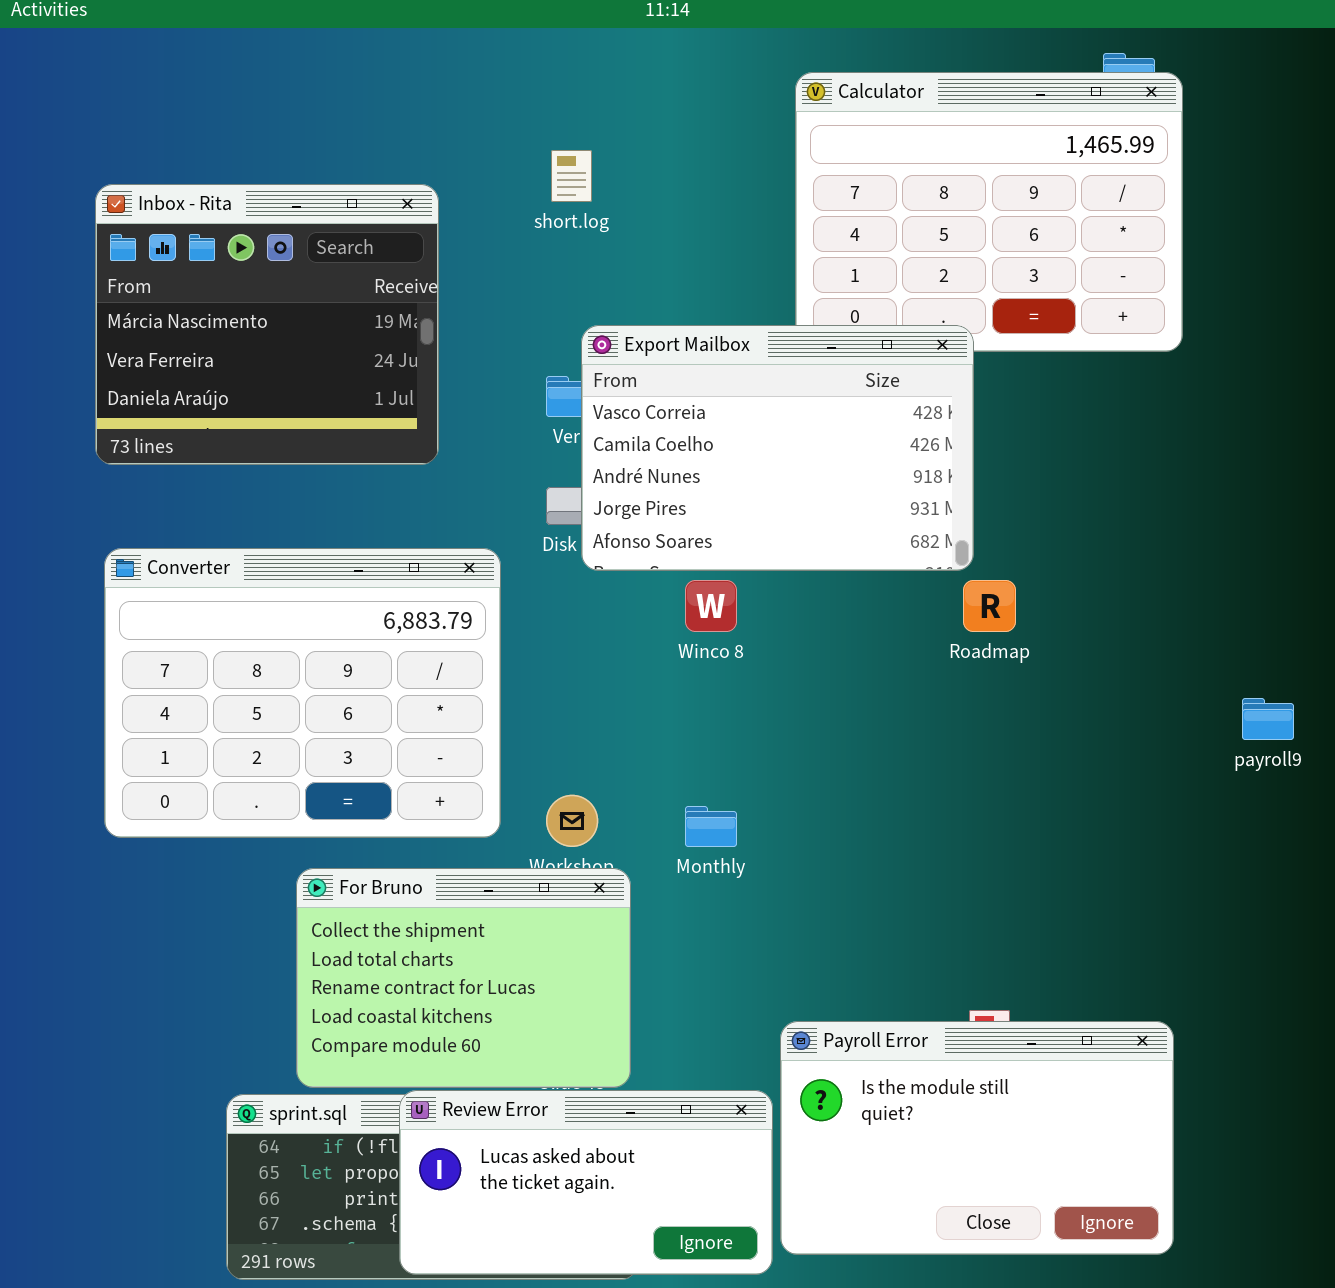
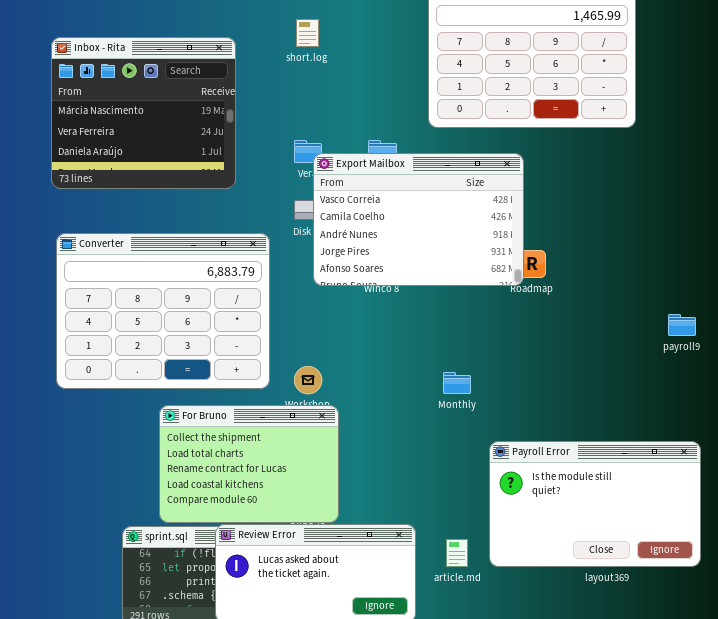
Export Mailbox: [581,325,974,571] -> [313,153,524,286], moved
Monthly: [685,806,737,847] -> [443,372,471,394], moved
Payroll Error: [780,1021,1174,1255] -> [489,441,701,567], moved

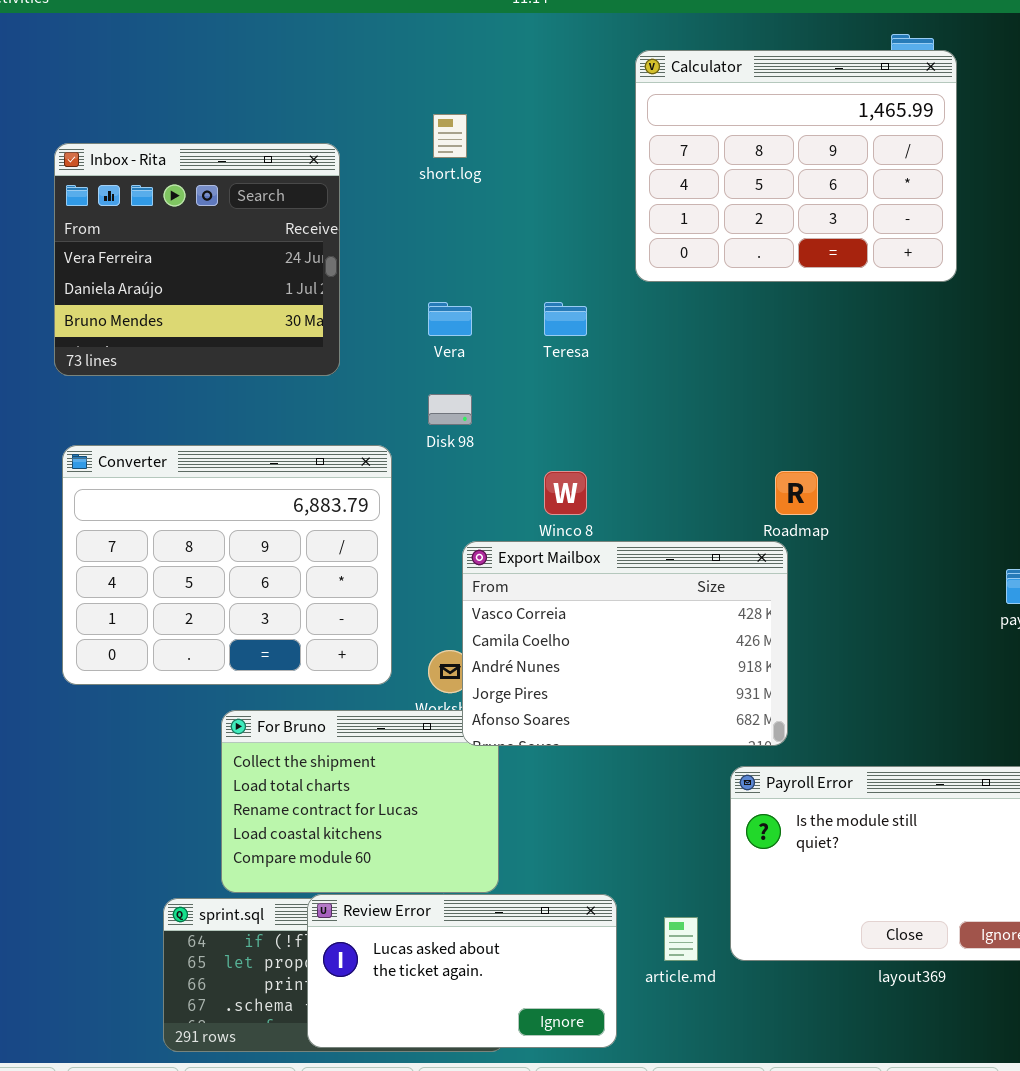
Inbox - Rita: [51,37,236,189] -> [54,143,340,376], scrolled down 1 row
Export Mailbox: [313,153,524,286] -> [462,541,788,746], moved

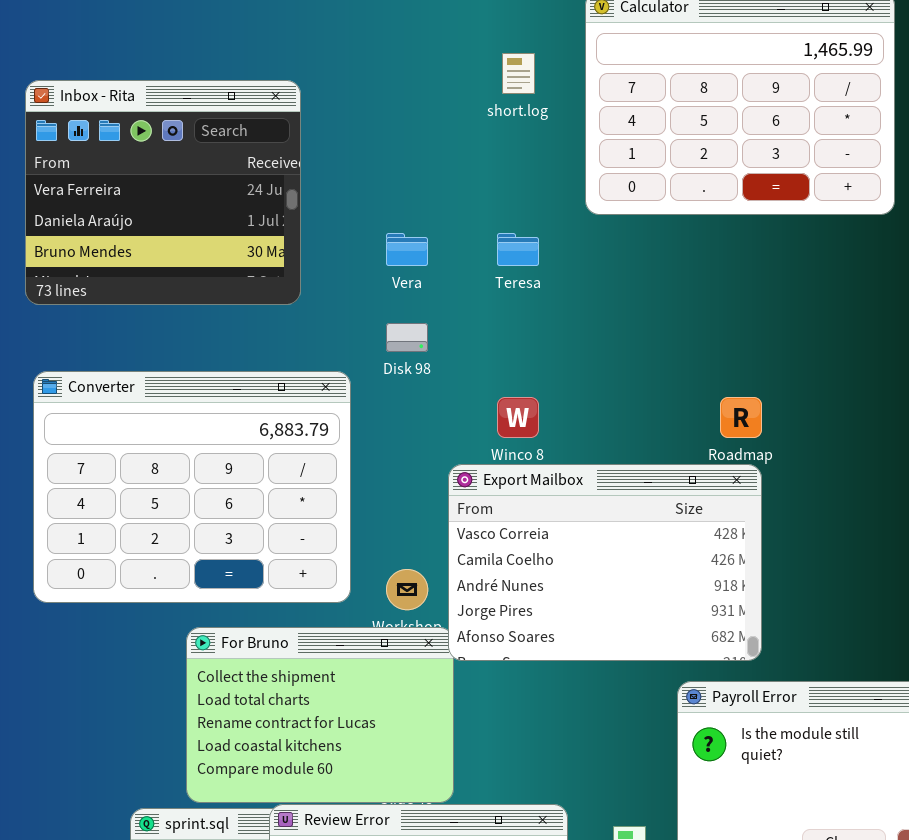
short.log: [433,114,467,158] -> [502,53,535,94], moved
Export Mailbox: [462,541,788,746] -> [448,464,762,661], moved

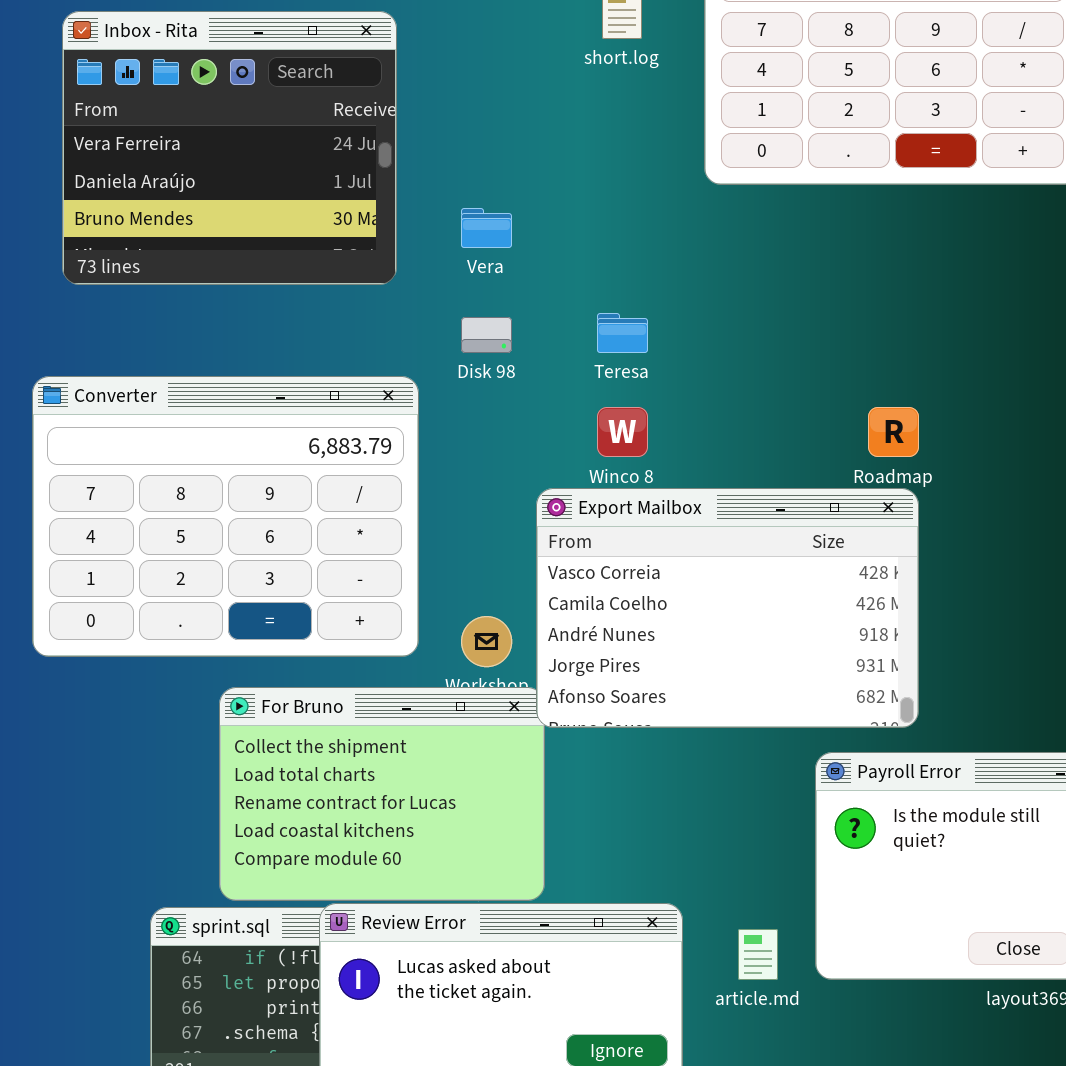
Inbox - Rita: [25,80,301,305] -> [62,11,397,285], moved
Teresa: [497,233,539,266] -> [597,313,648,353], moved

